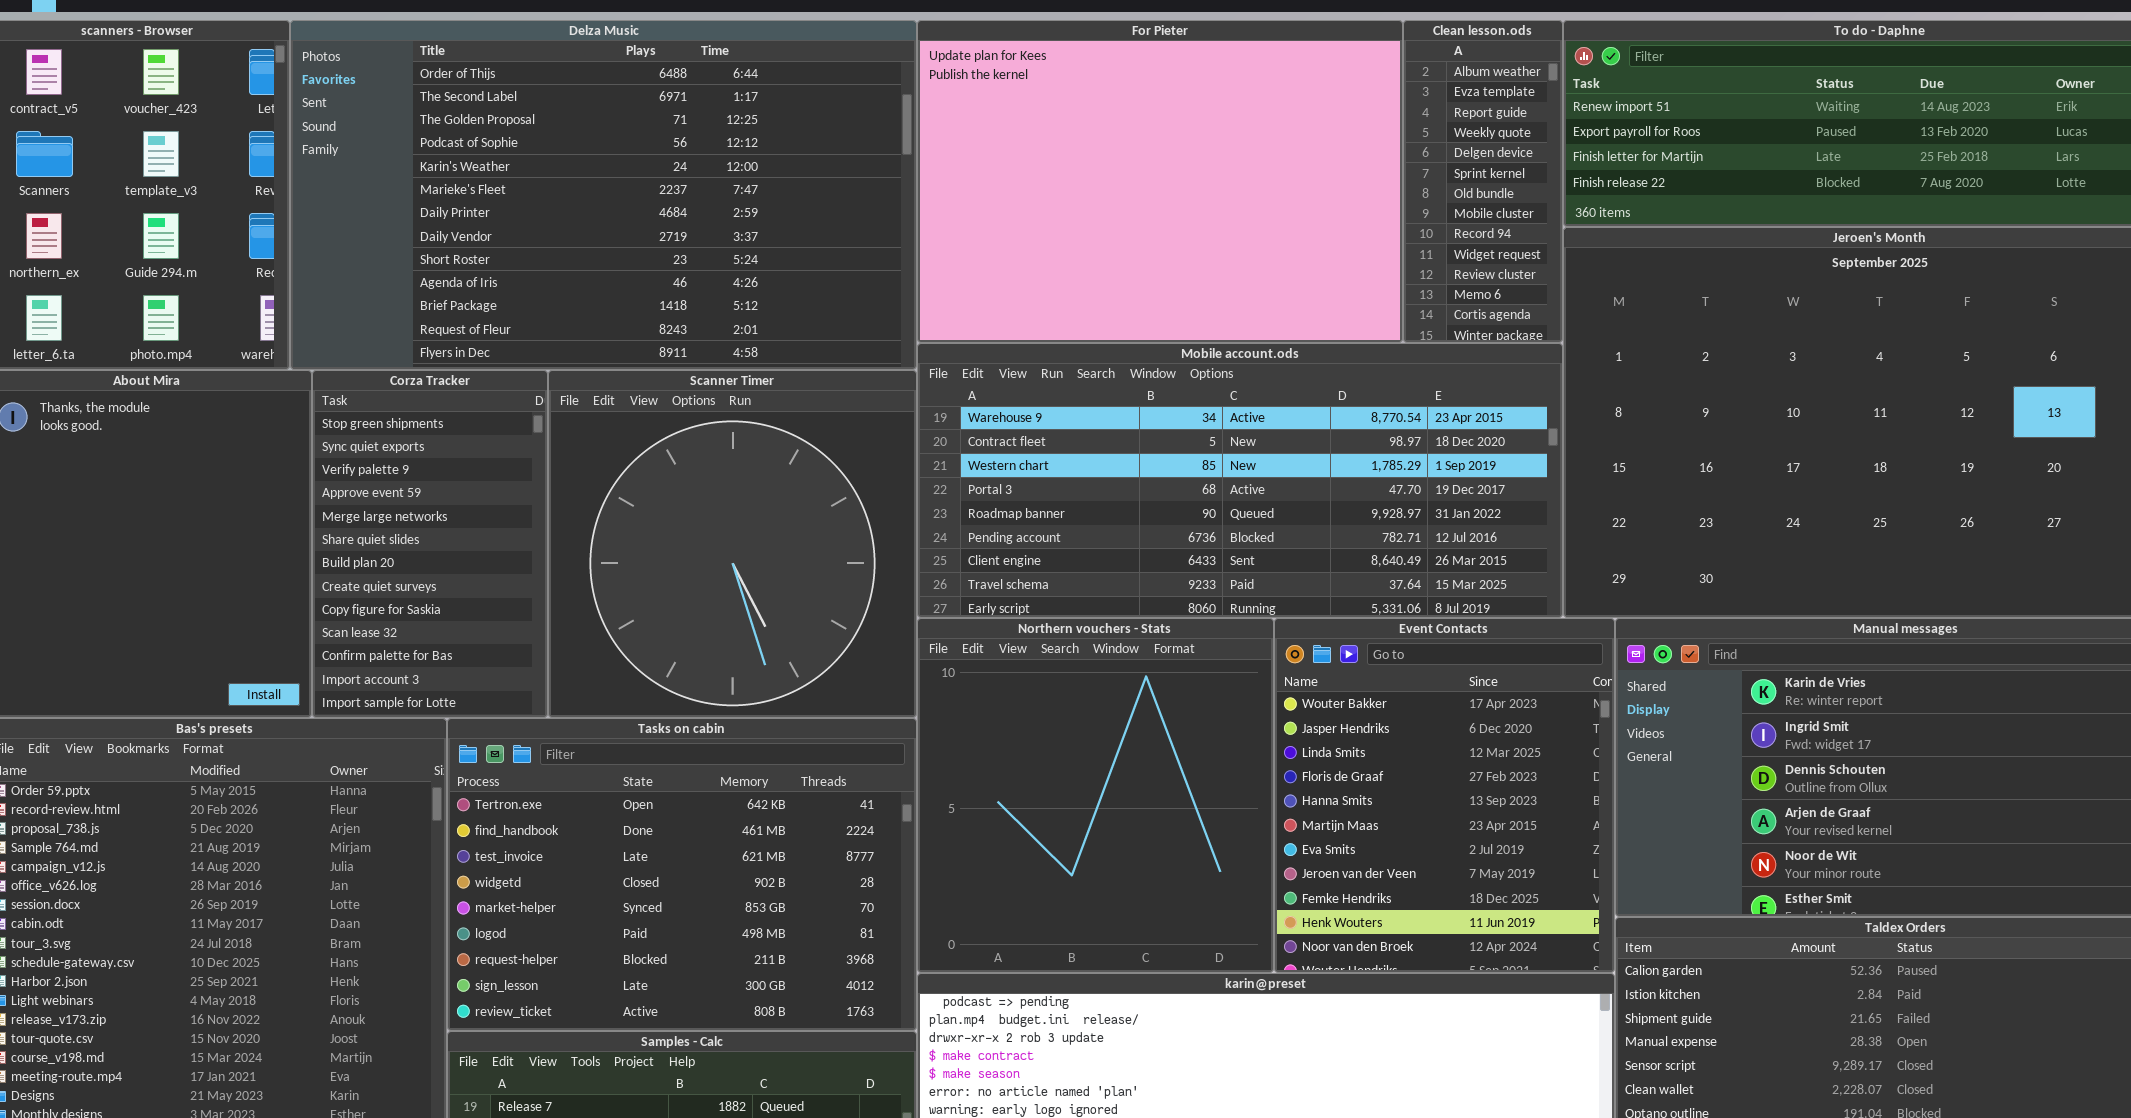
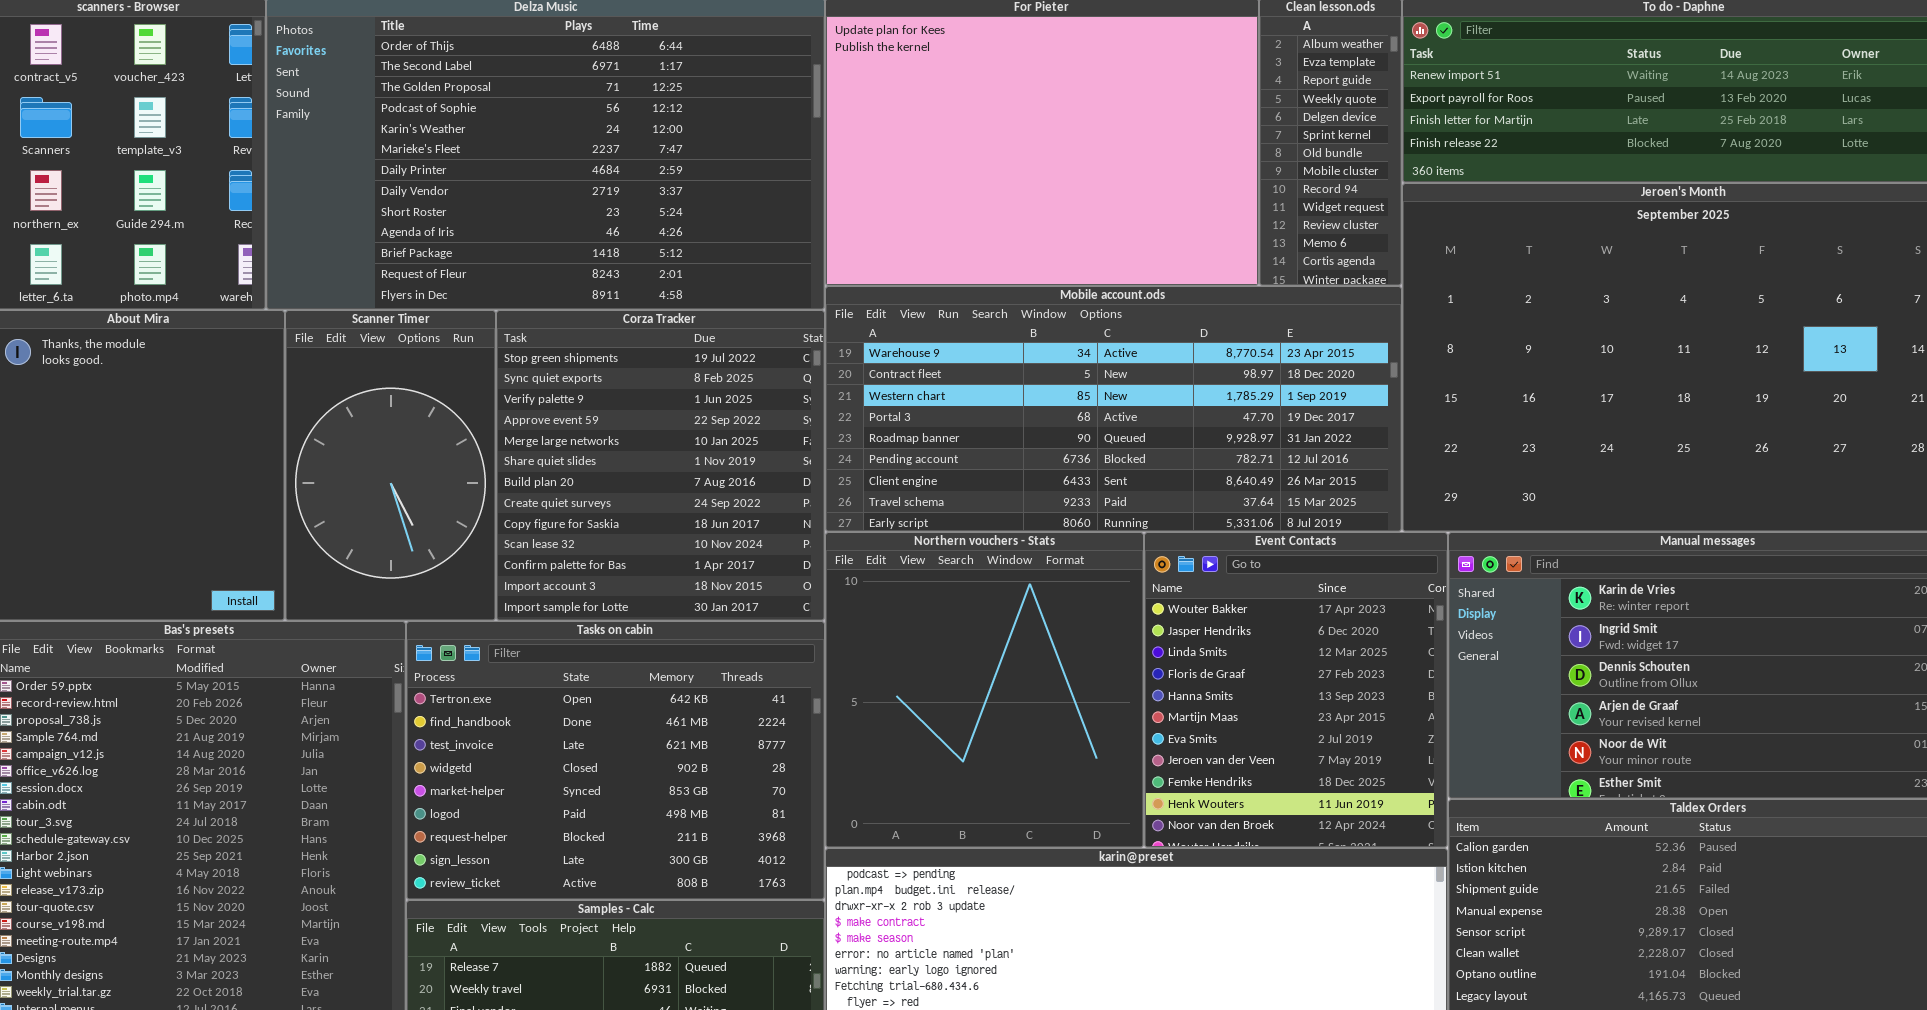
Corza Tracker: [312,370,548,718] -> [496,310,825,621], moved, resized
Scanner Timer: [548,370,917,718] -> [285,310,496,621], moved, resized

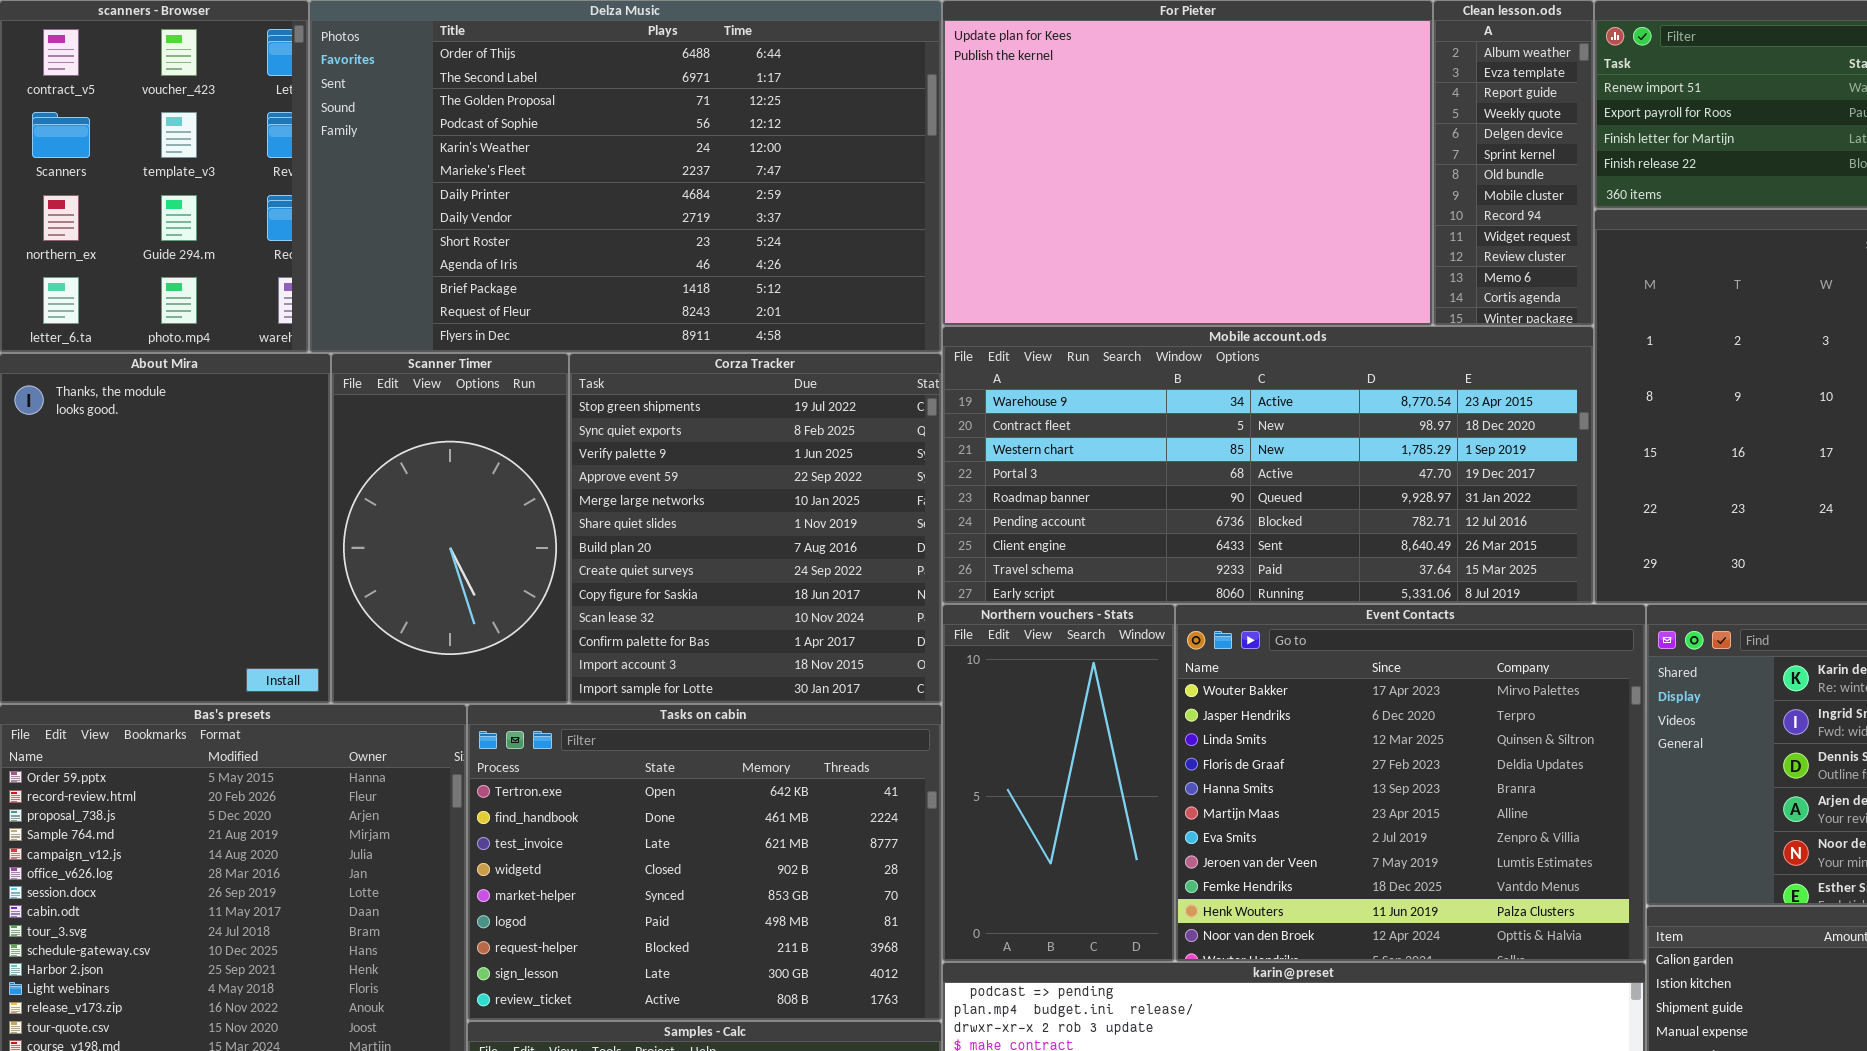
Northern vouchers - Stats: [825,532,1144,848] -> [942,604,1175,962], resized
Event Contacts: [1144,532,1448,848] -> [1175,604,1646,962], resized

